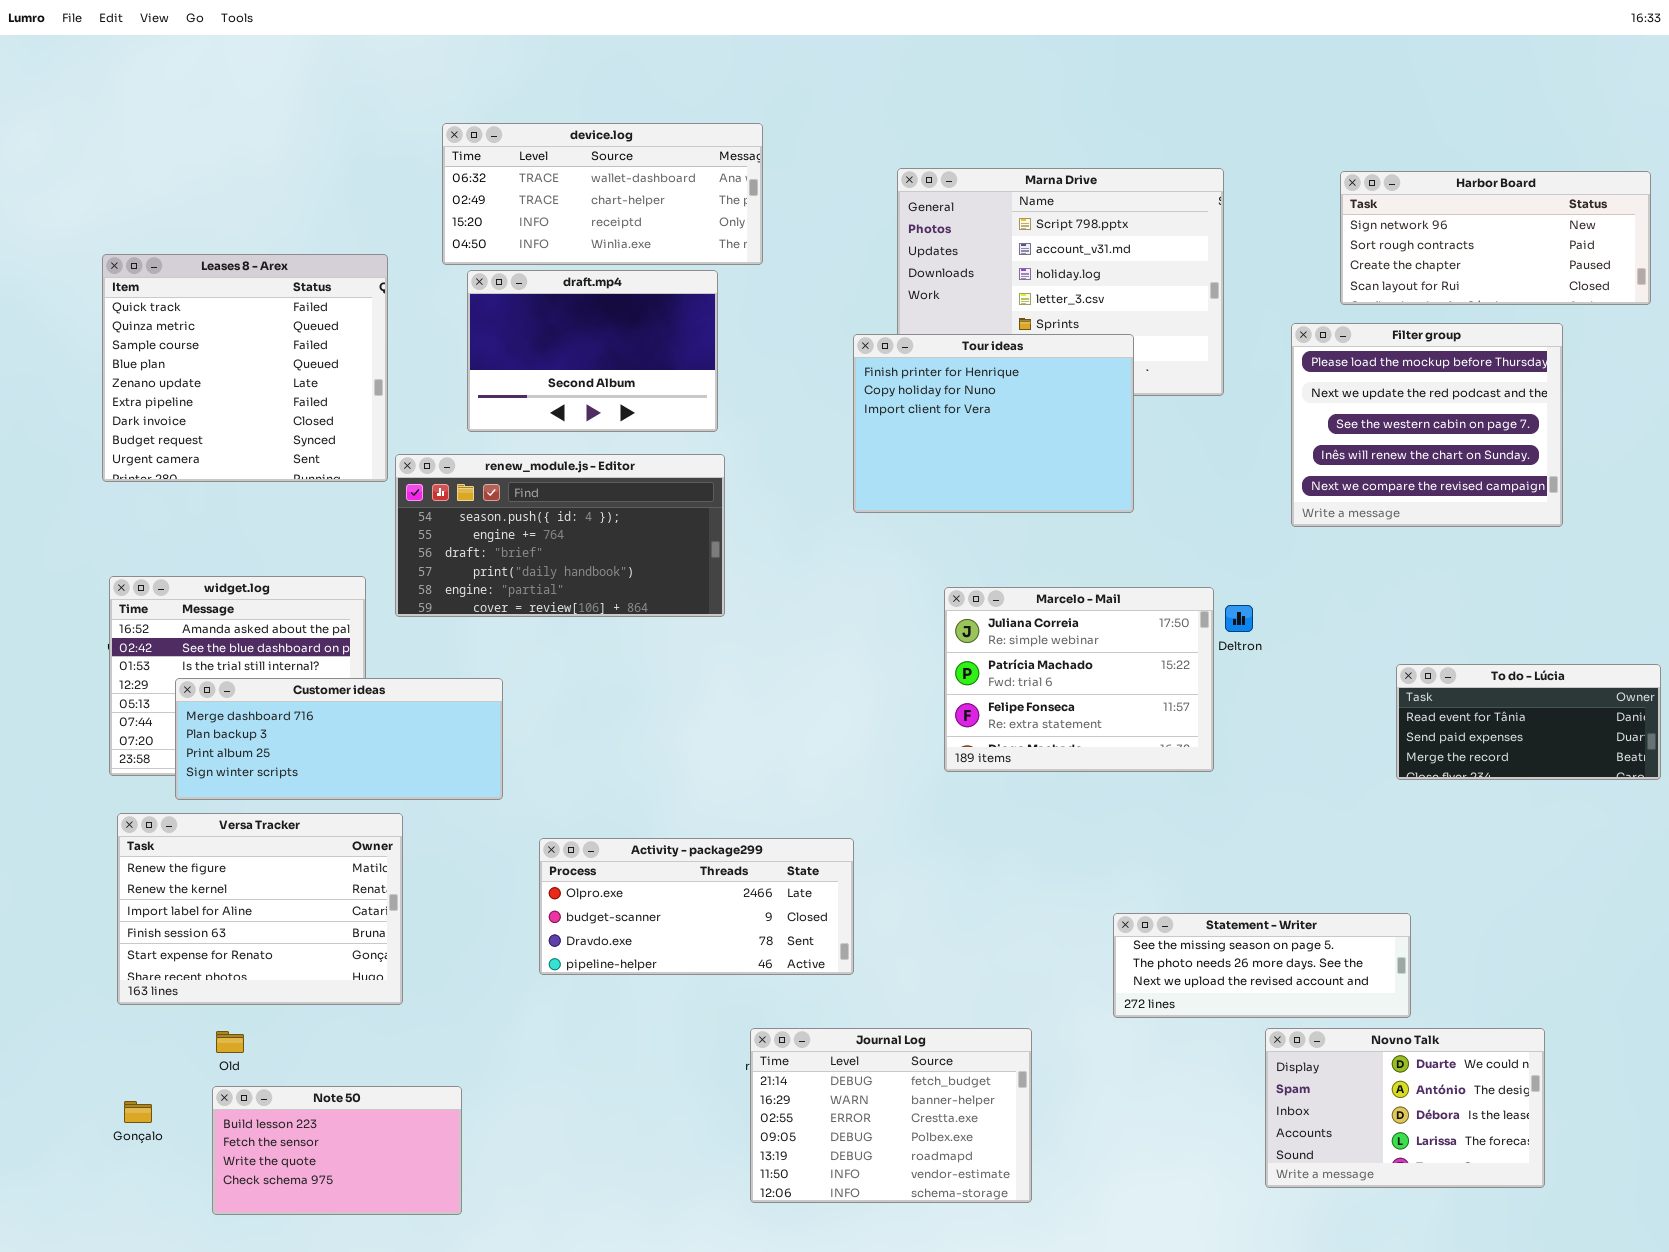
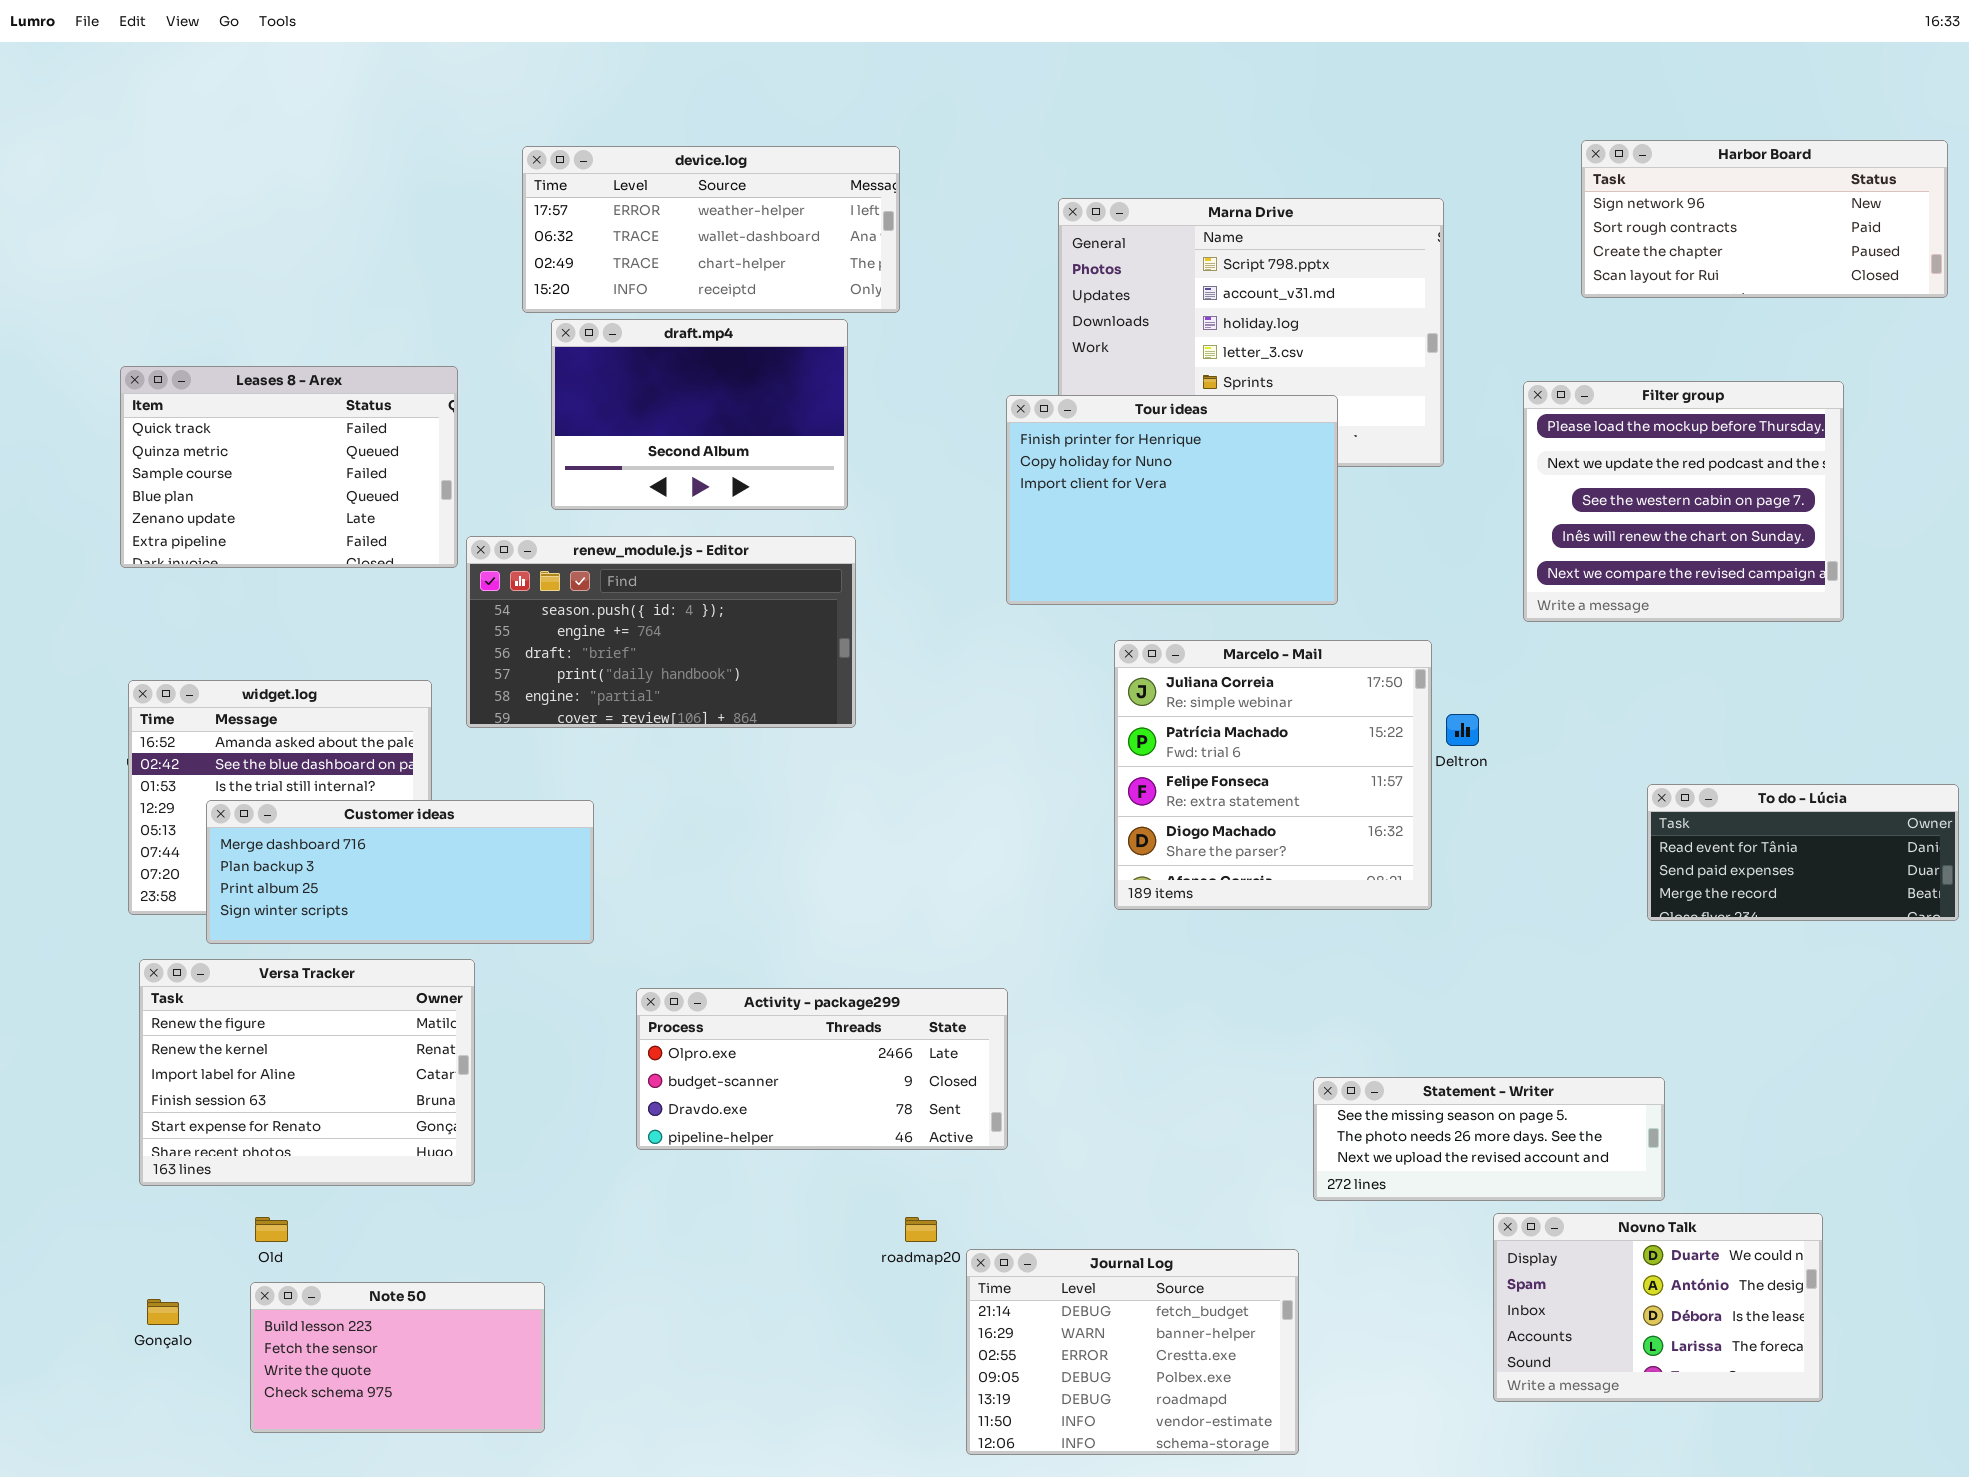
device.log: [442,123,763,265] -> [522,146,900,313], scrolled up 1 row
Harbor Board: [1340,171,1651,305] -> [1581,140,1948,298], moved
Leases 8 - Arex: [102,254,388,482] -> [120,366,458,568], resized
Marcelo - Mail: [944,587,1214,772] -> [1114,640,1432,910], resized
Journal Log: [750,1028,1032,1203] -> [966,1249,1299,1455], moved

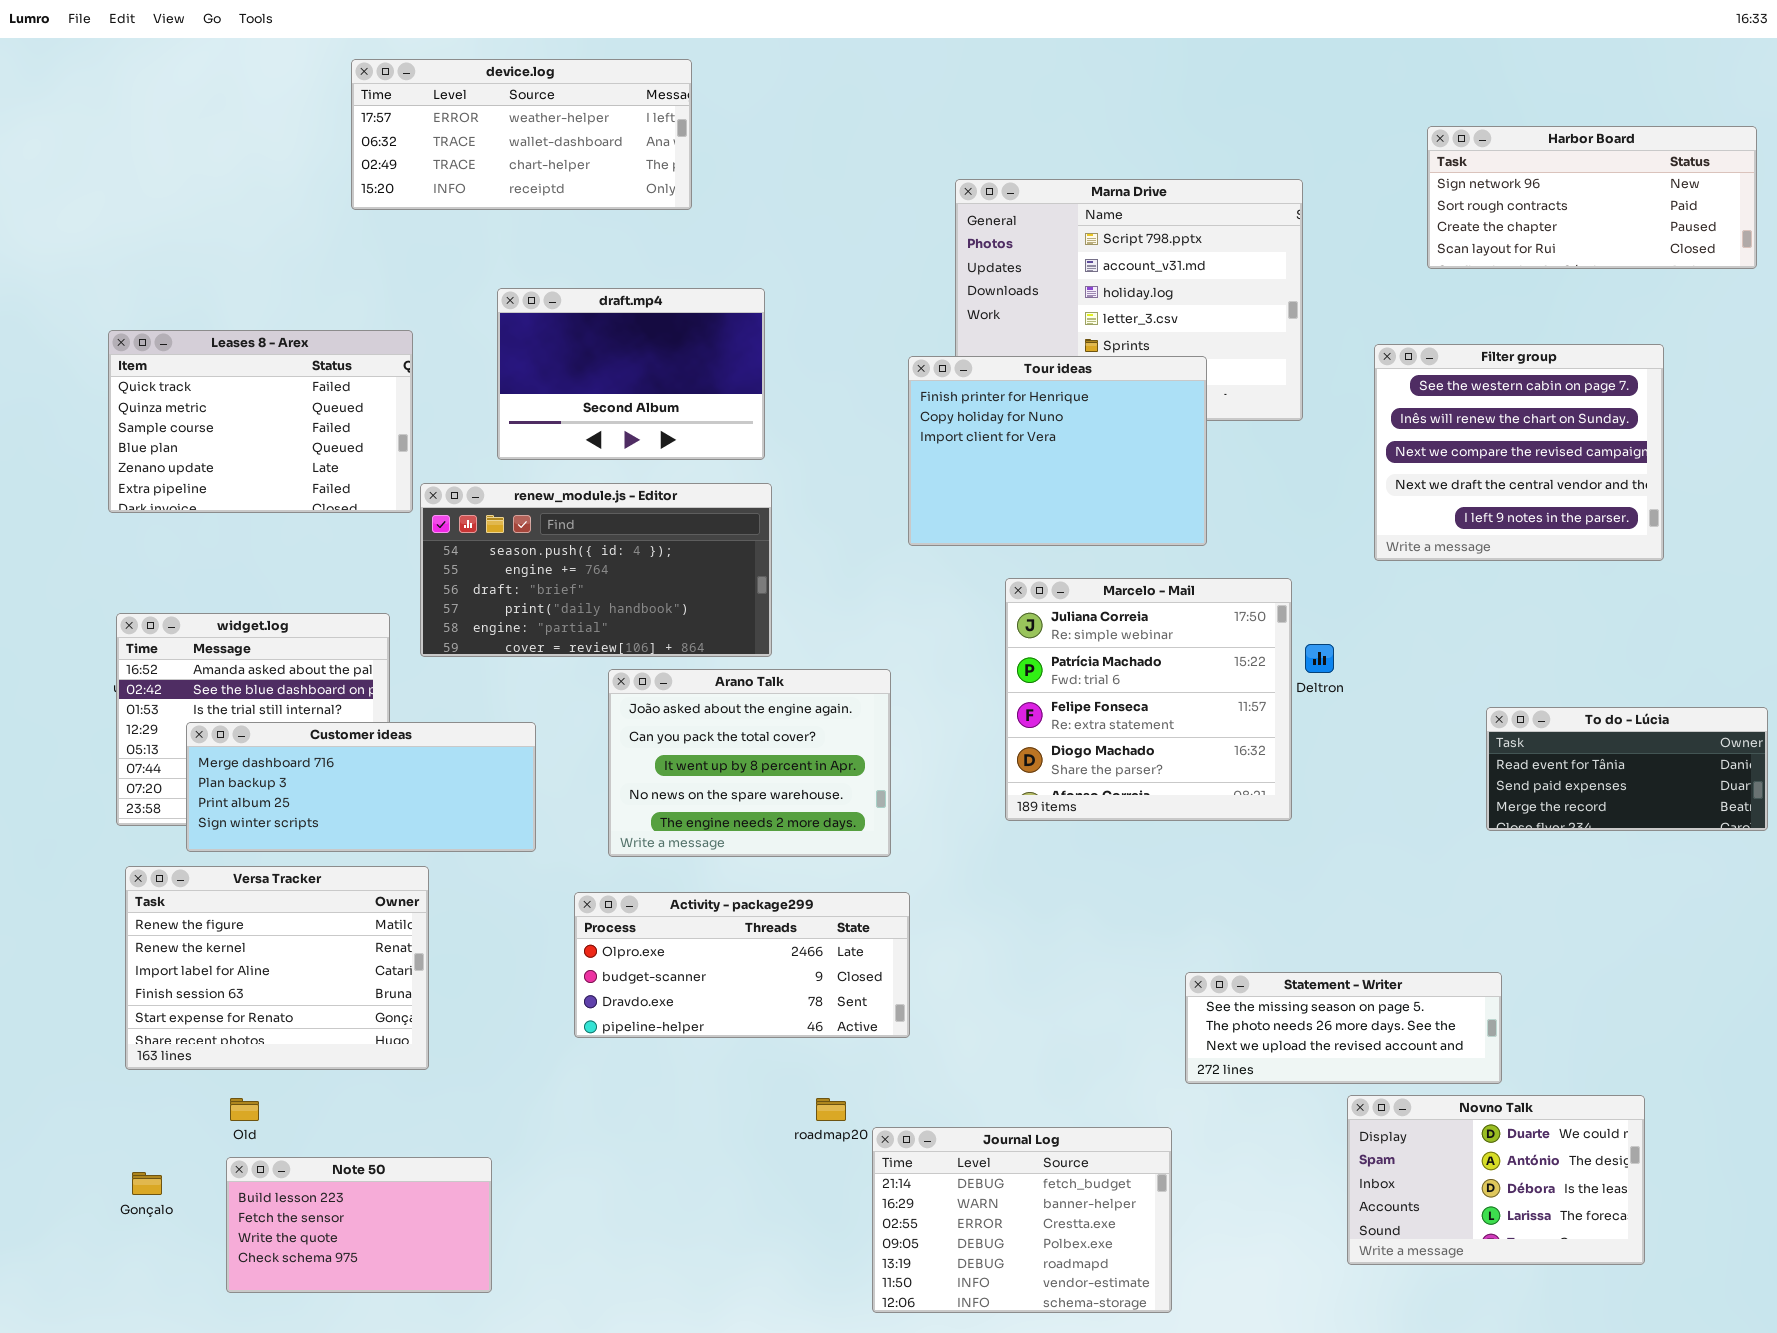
device.log: [522,146,900,313] -> [351,59,692,210], moved
Filter group: [1523,381,1844,622] -> [1374,344,1664,561], scrolled down 2 rows
Arano Talk: none -> [608,669,891,857], opened

